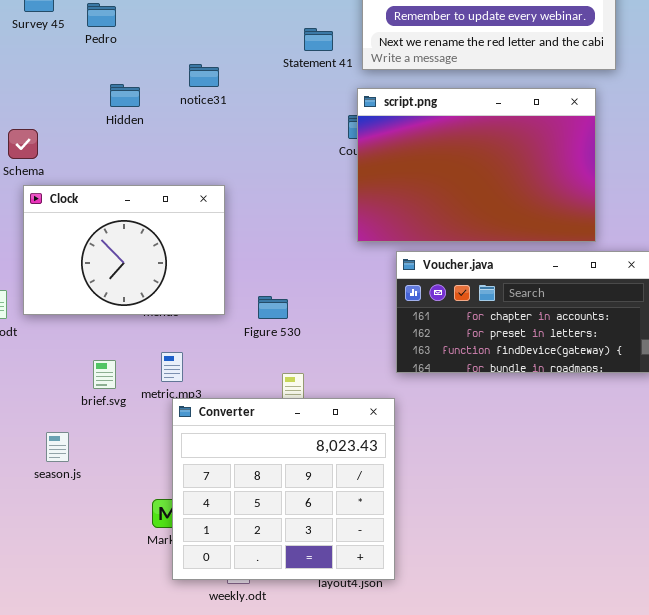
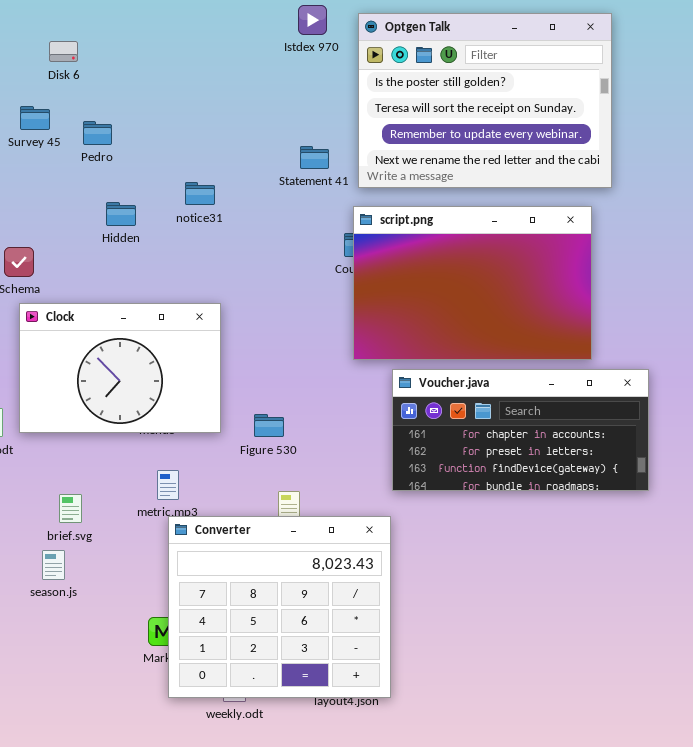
brief.svg: [93,360,116,389] -> [59,494,82,523], moved

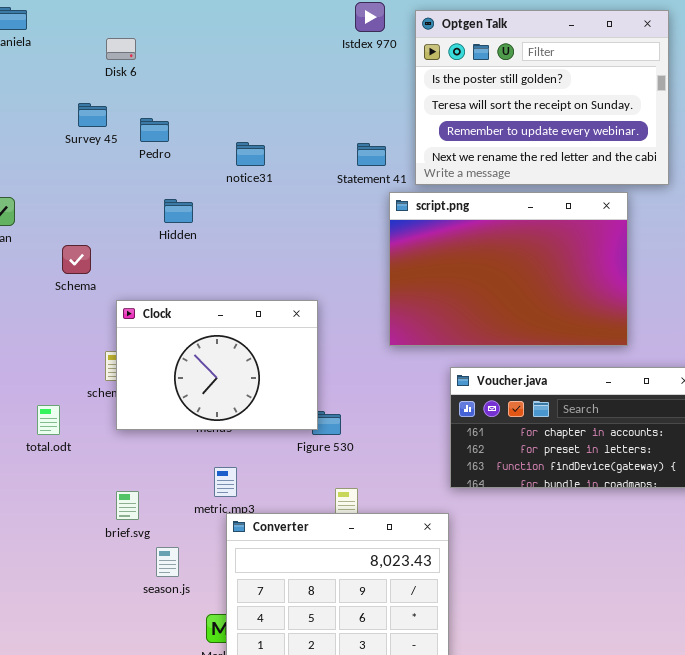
notice31: [185,182,215,205] -> [236,142,265,166], moved
script.png: [353,206,592,360] -> [389,192,628,346], moved
Clock: [19,303,221,433] -> [116,300,318,430], moved
season.js: [42,550,65,580] -> [156,547,179,577], moved

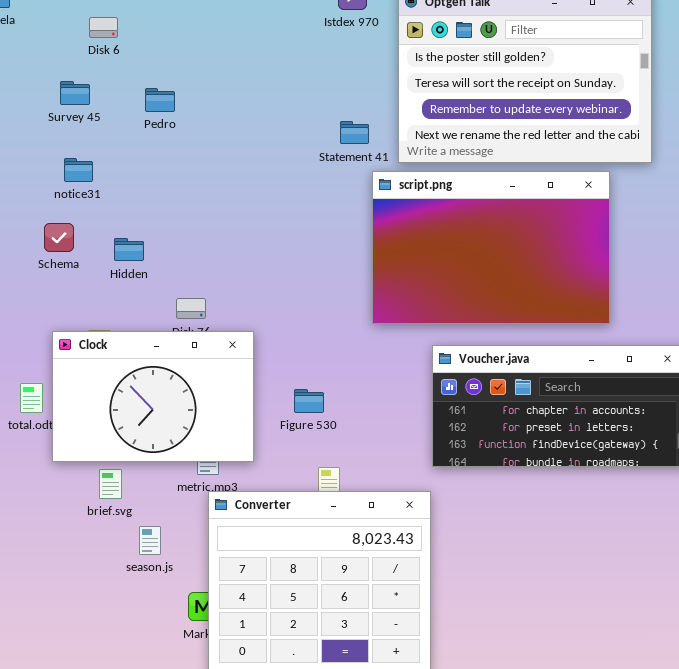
Pedro: [140,118,169,142] -> [145,88,175,112], moved
notice31: [236,142,265,166] -> [64,158,93,182], moved
Hidden: [164,199,193,223] -> [114,238,144,261], moved
Clock: [116,300,318,430] -> [52,331,254,462], moved

